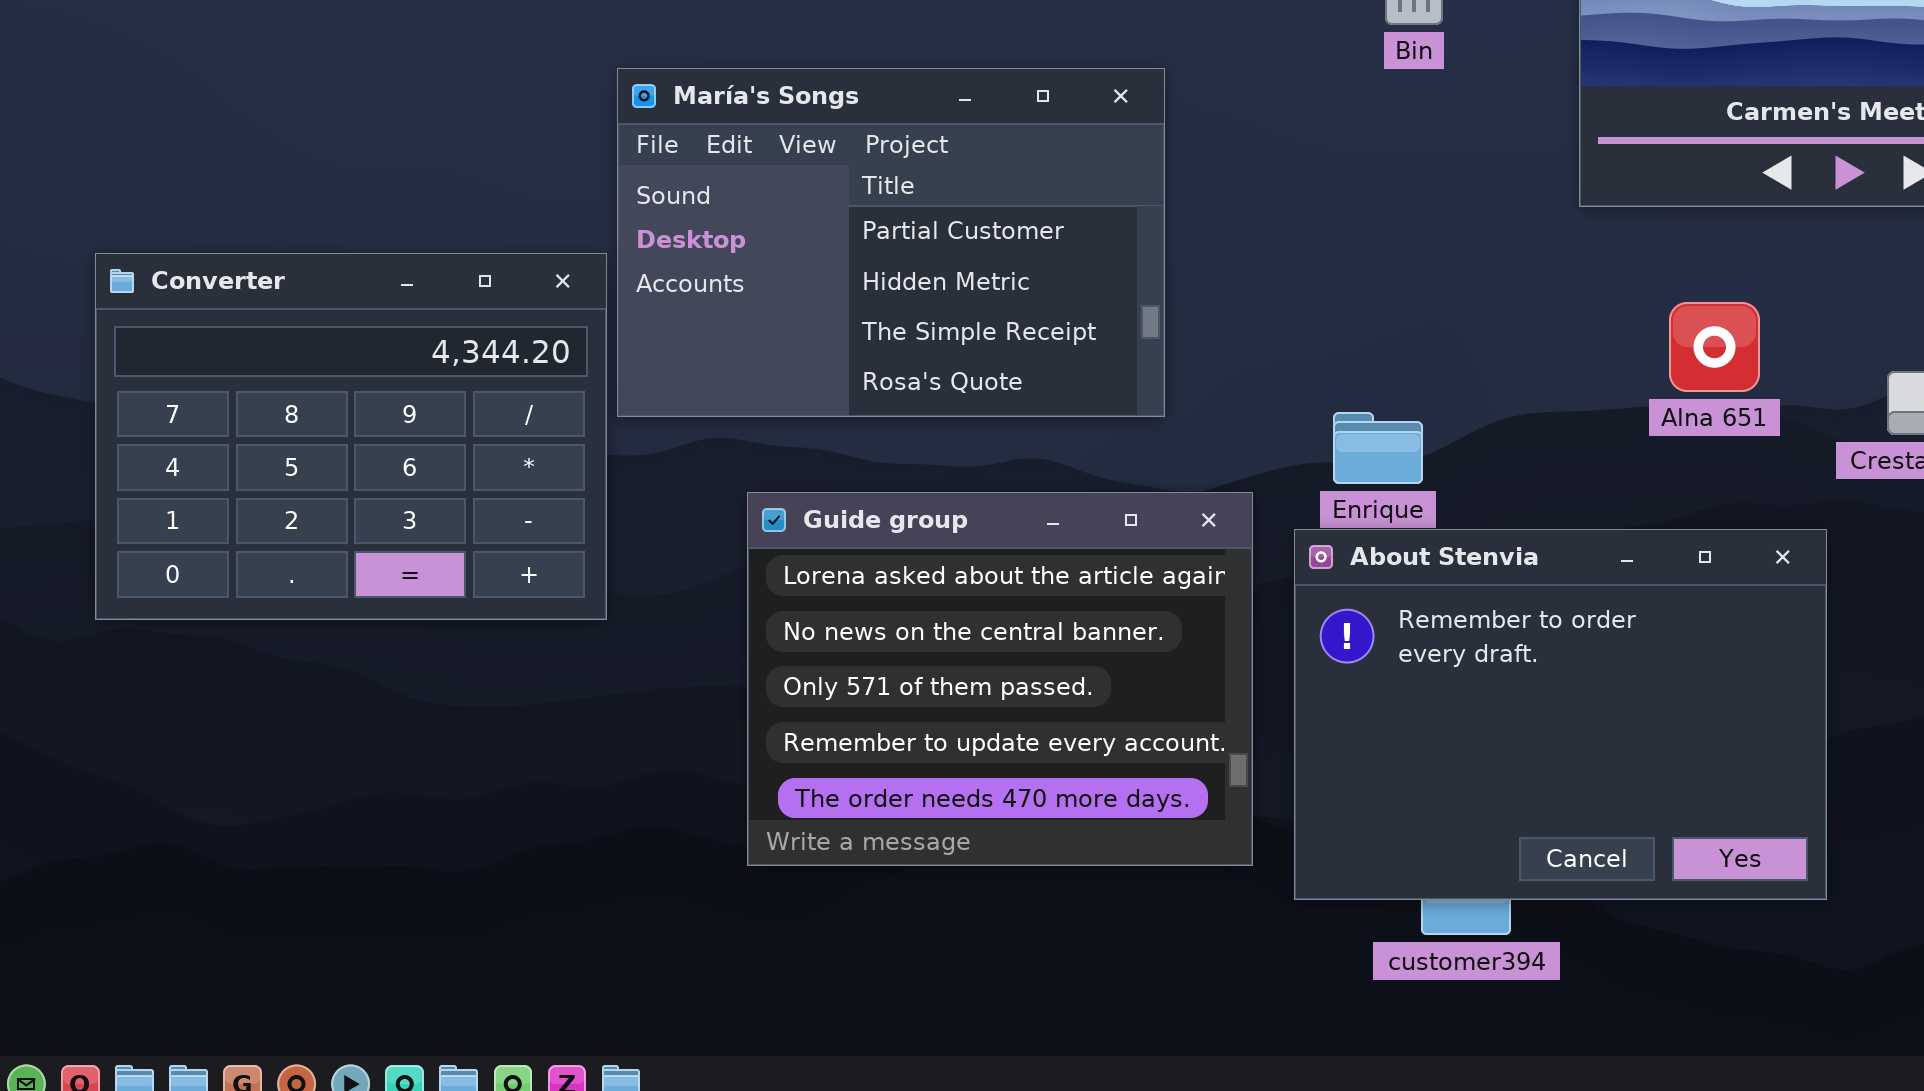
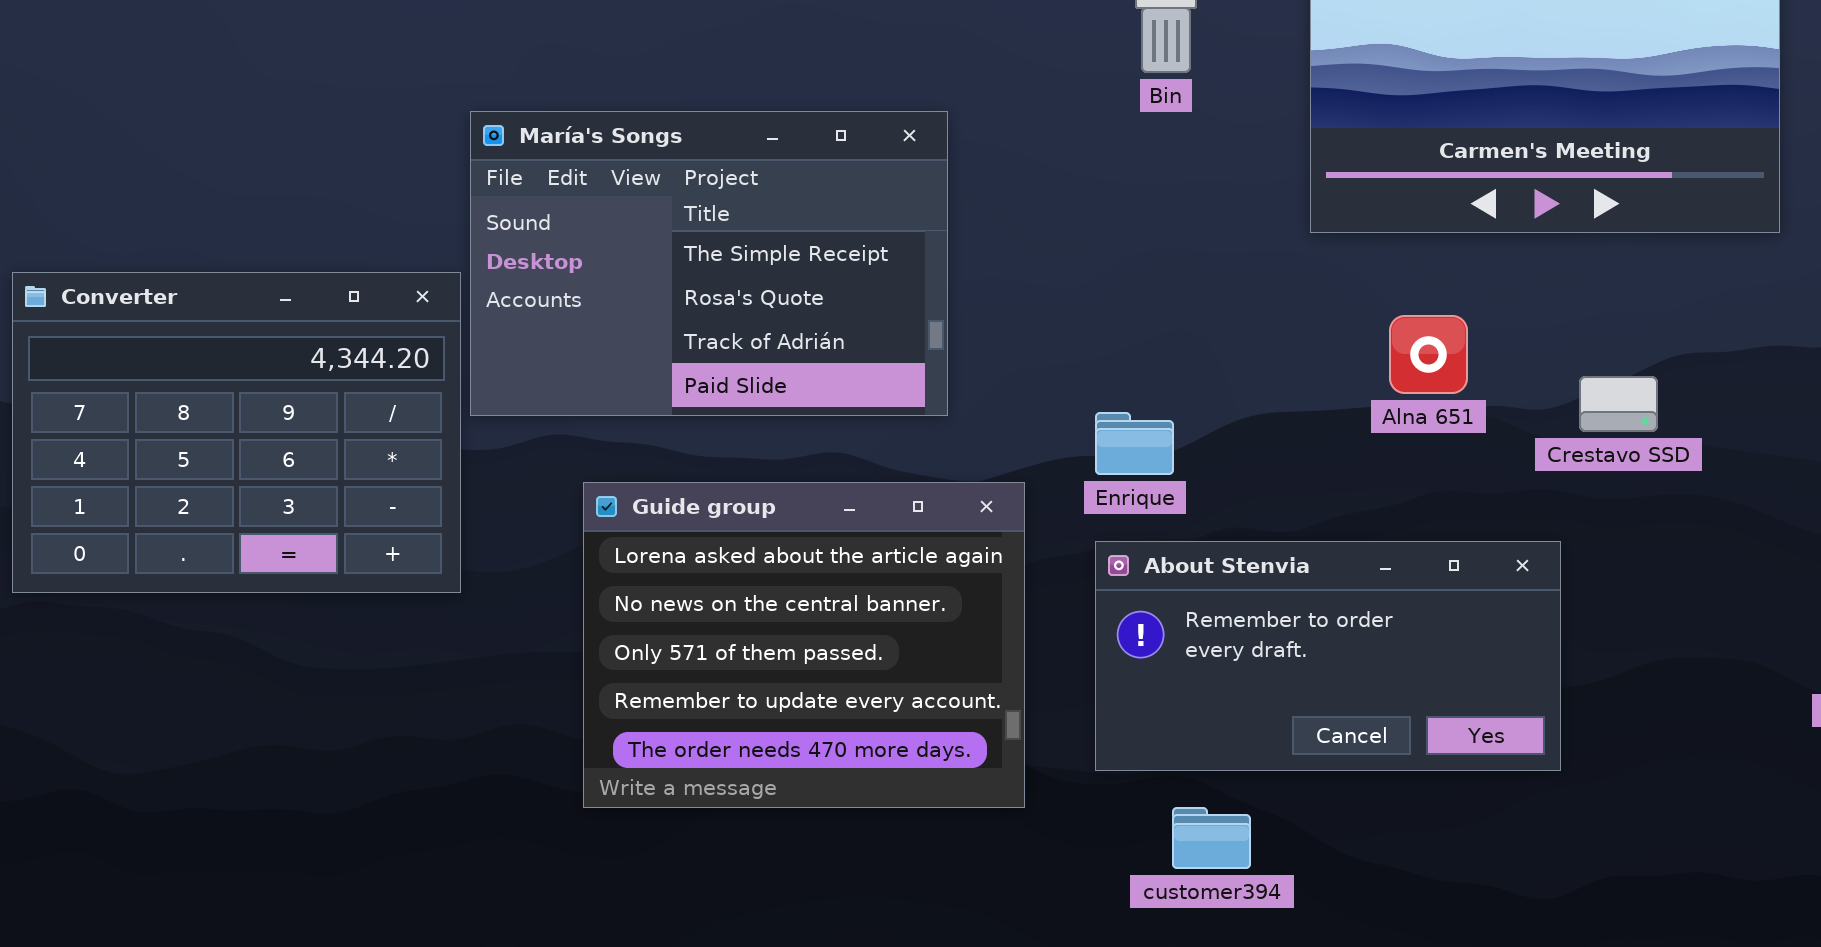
María's Songs: [617,68,1165,417] -> [470,111,948,416], scrolled down 2 rows
About Stenvia: [1294,529,1827,900] -> [1095,541,1561,771], moved, resized

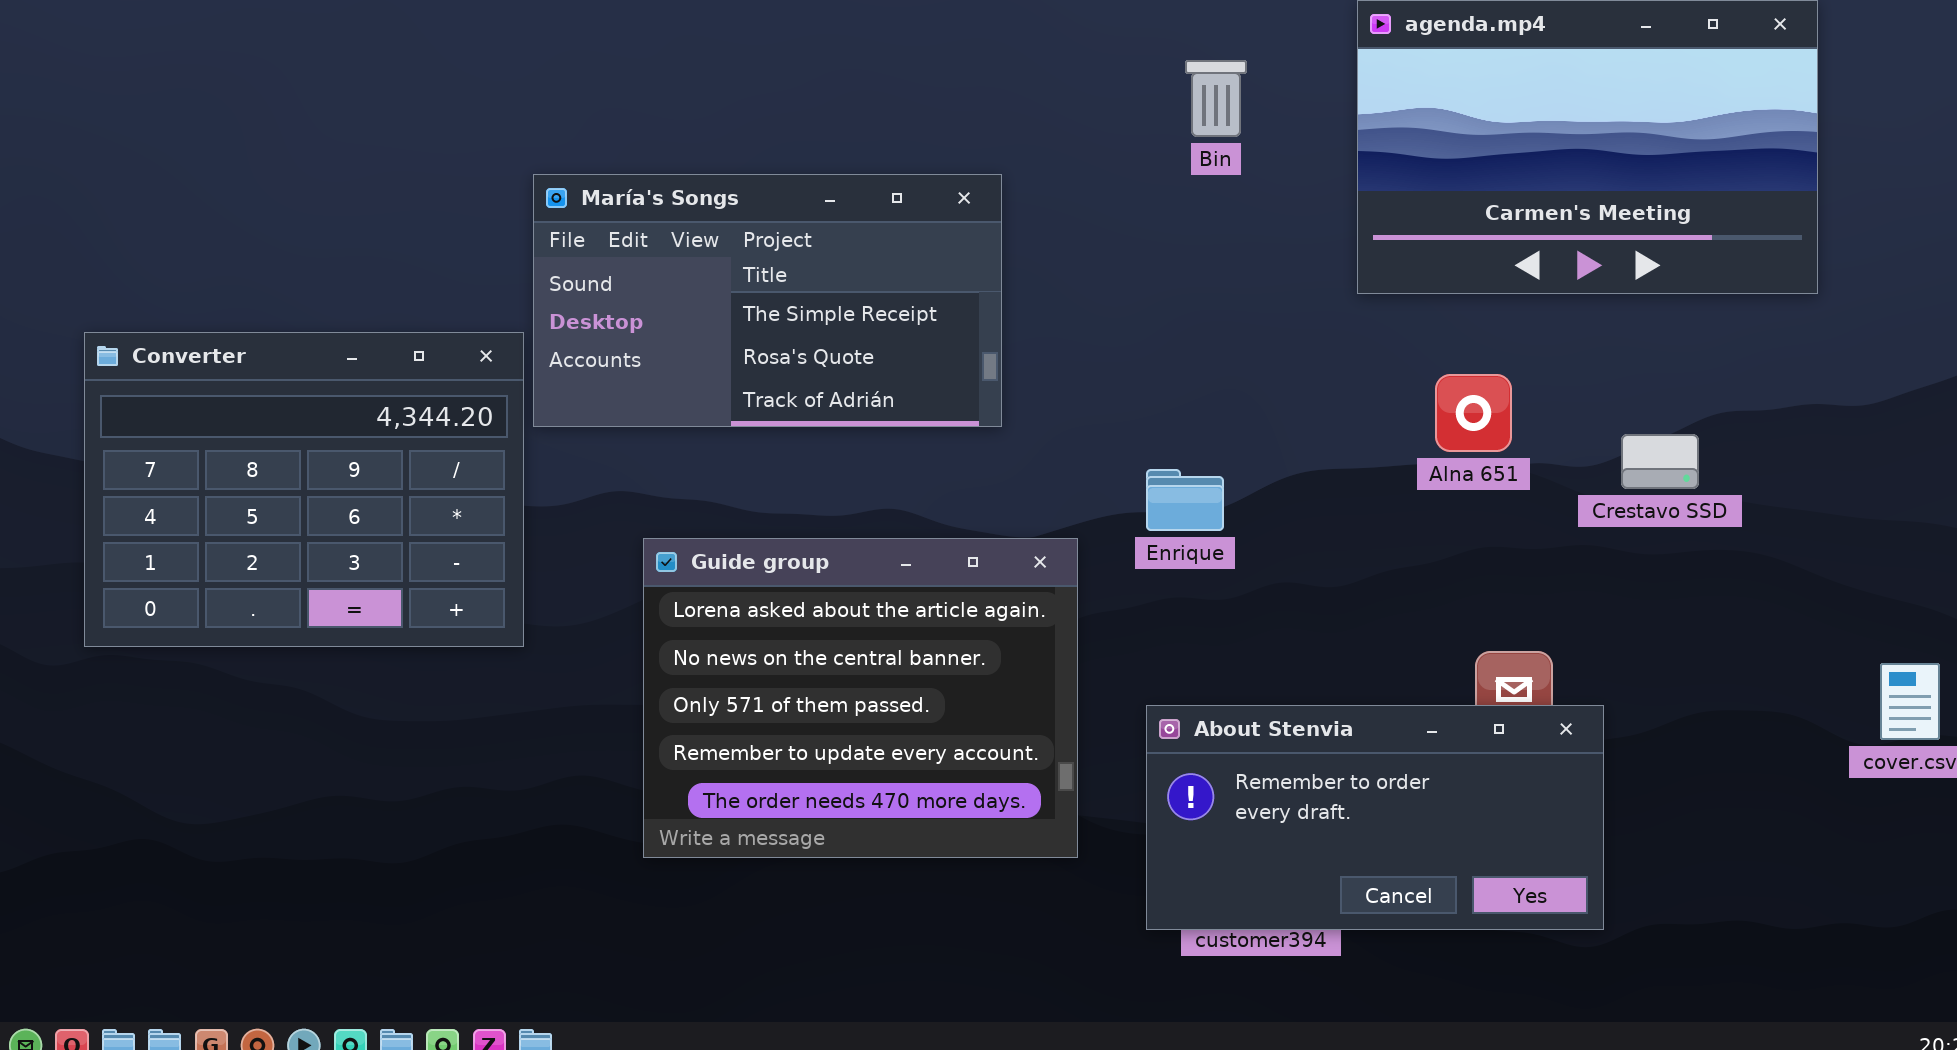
María's Songs: [470,111,948,416] -> [533,174,1002,427], resized
About Stenvia: [1095,541,1561,771] -> [1146,705,1604,930], moved

